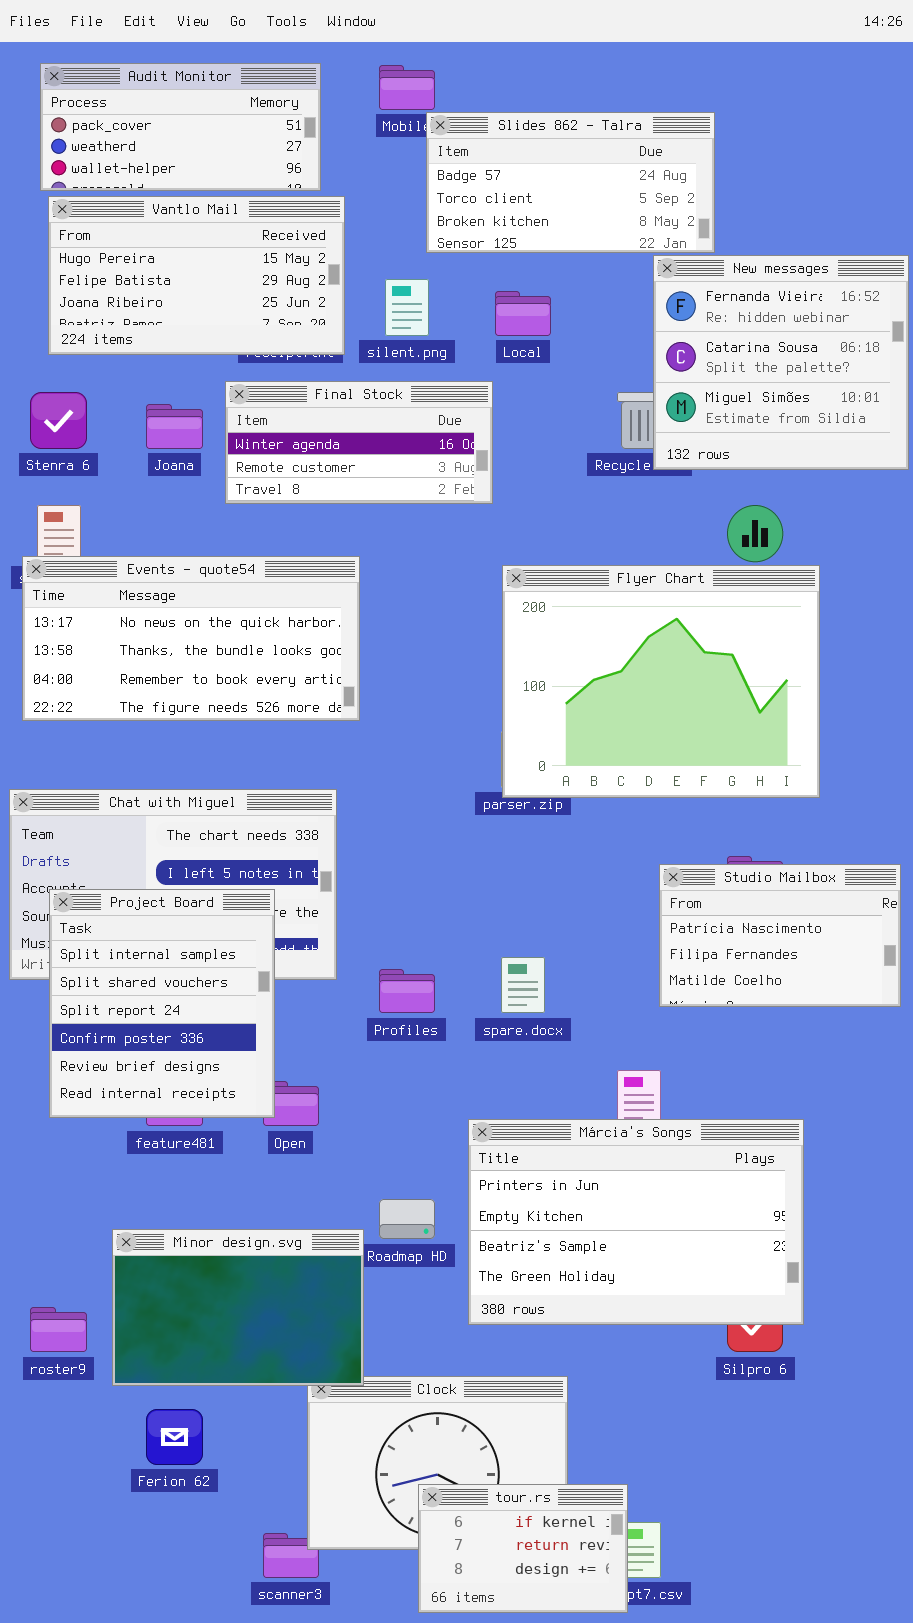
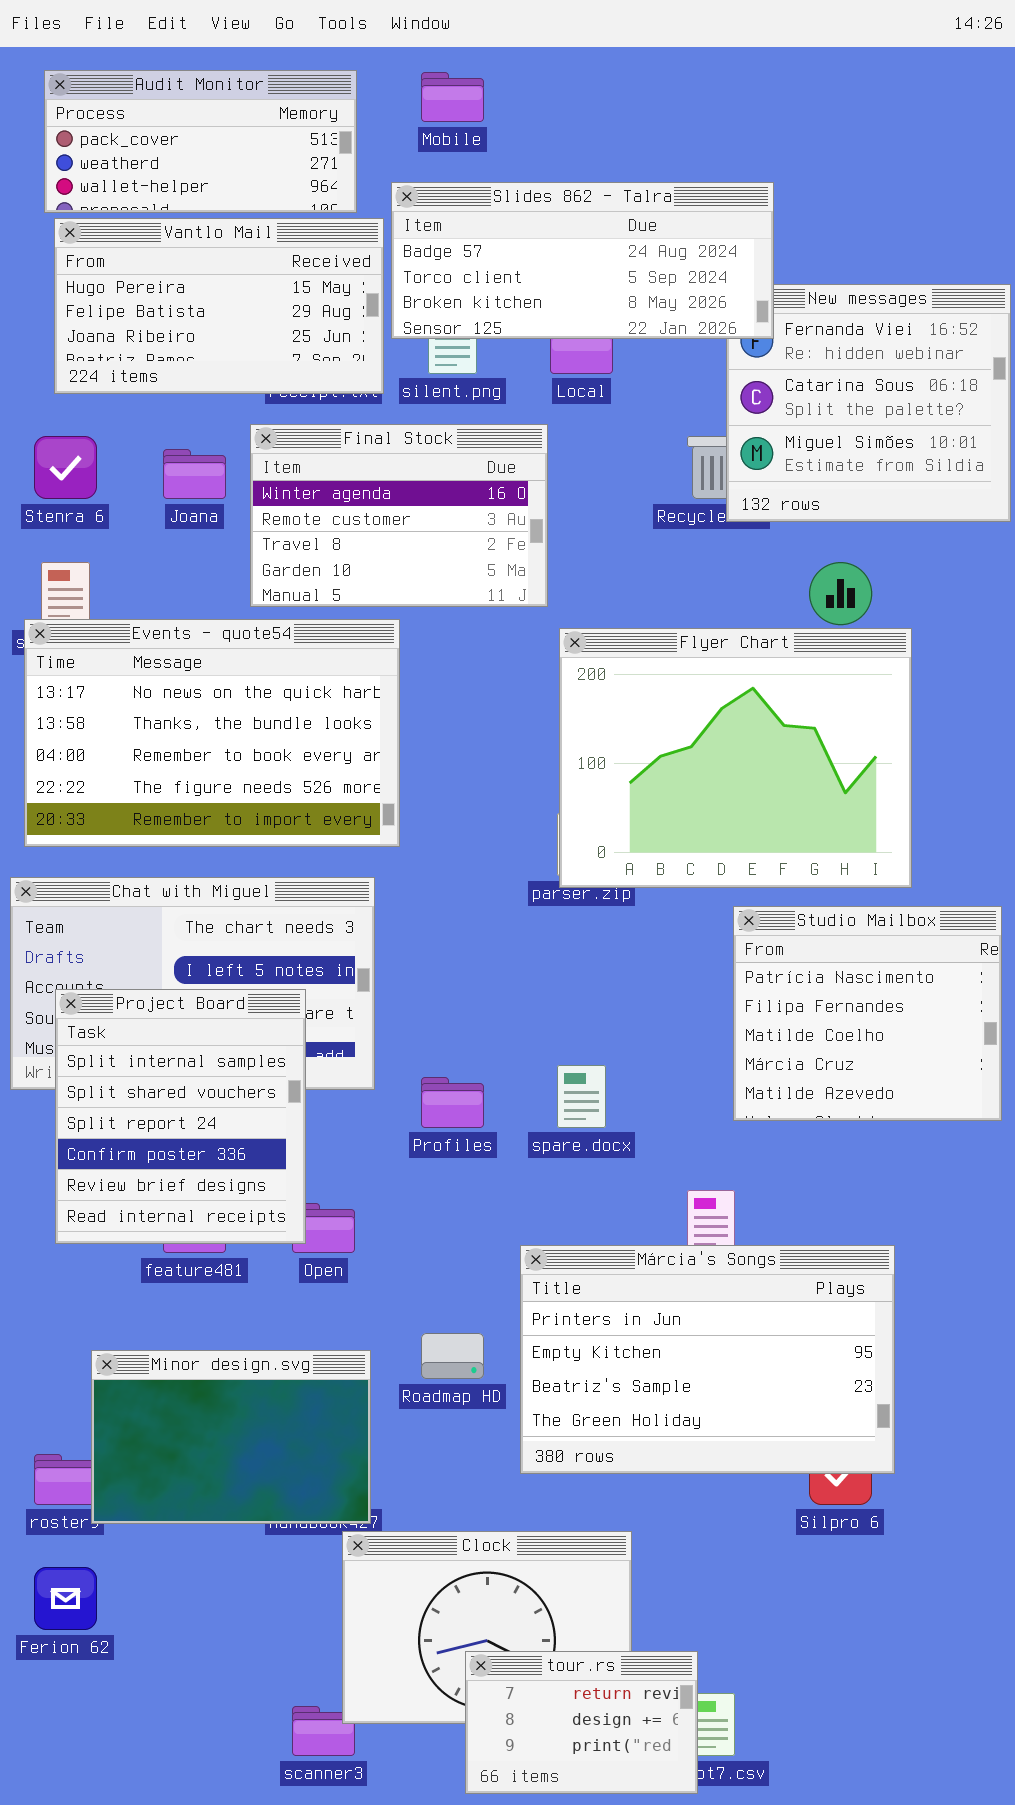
Slides 862 - Talra: [426,112,715,253] -> [391,182,774,339], moved, resized
Final Stock: [225,381,493,504] -> [250,424,548,607], resized
Events - quote54: [22,556,360,721] -> [24,619,400,847], resized
Studio Mailbox: [659,864,901,1007] -> [733,906,1002,1121], resized
Minor design.svg: [112,1229,364,1386] -> [91,1350,371,1524], moved
Ferion 62: [146,1409,203,1465] -> [34,1567,97,1630], moved
tour.rs: [418,1484,628,1613] -> [465,1651,698,1794], scrolled down 1 row

